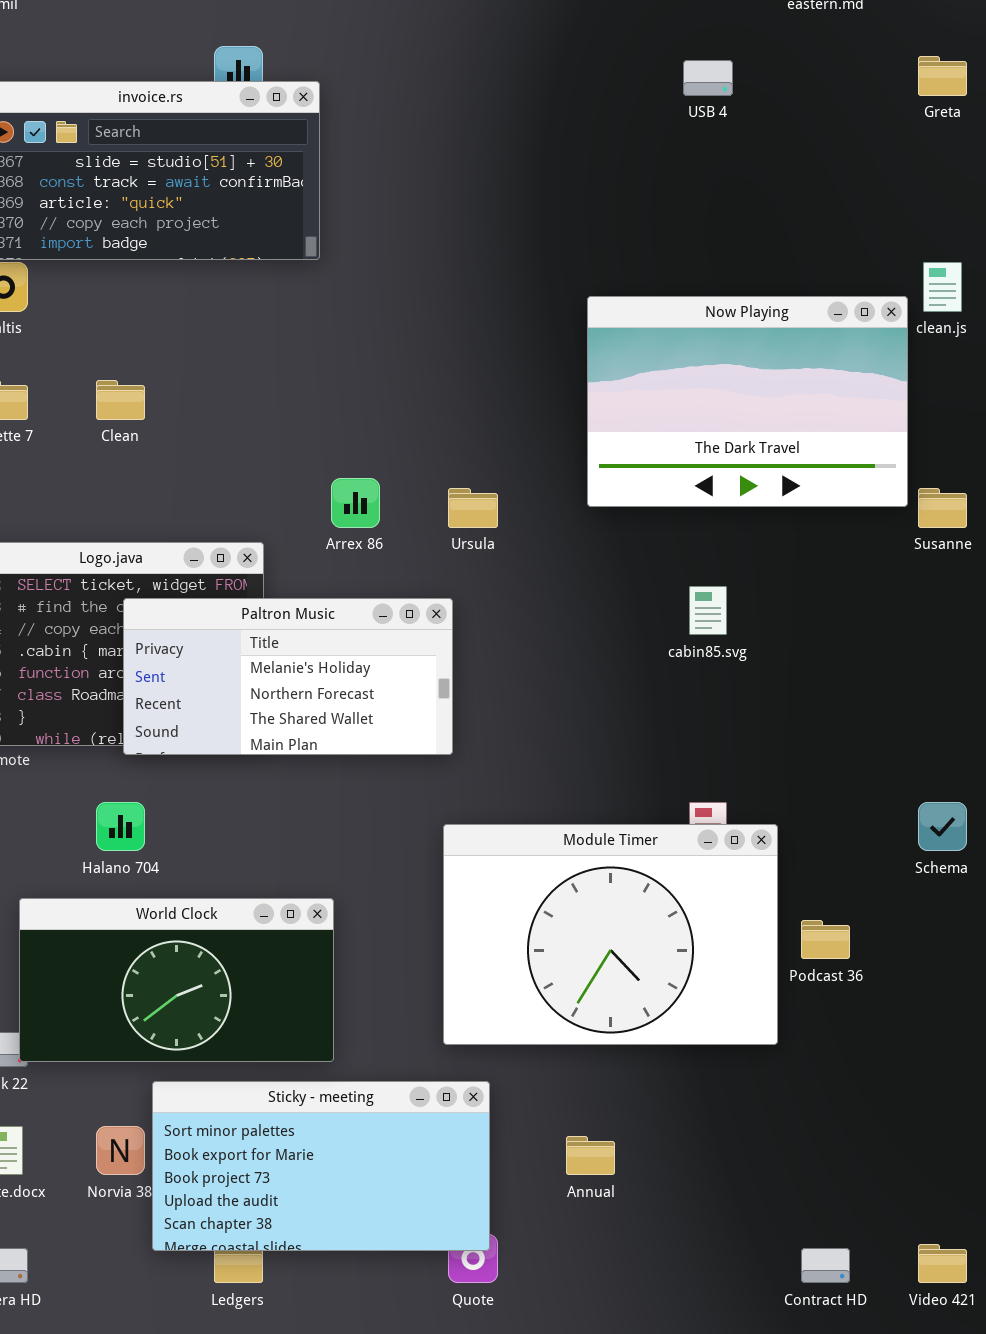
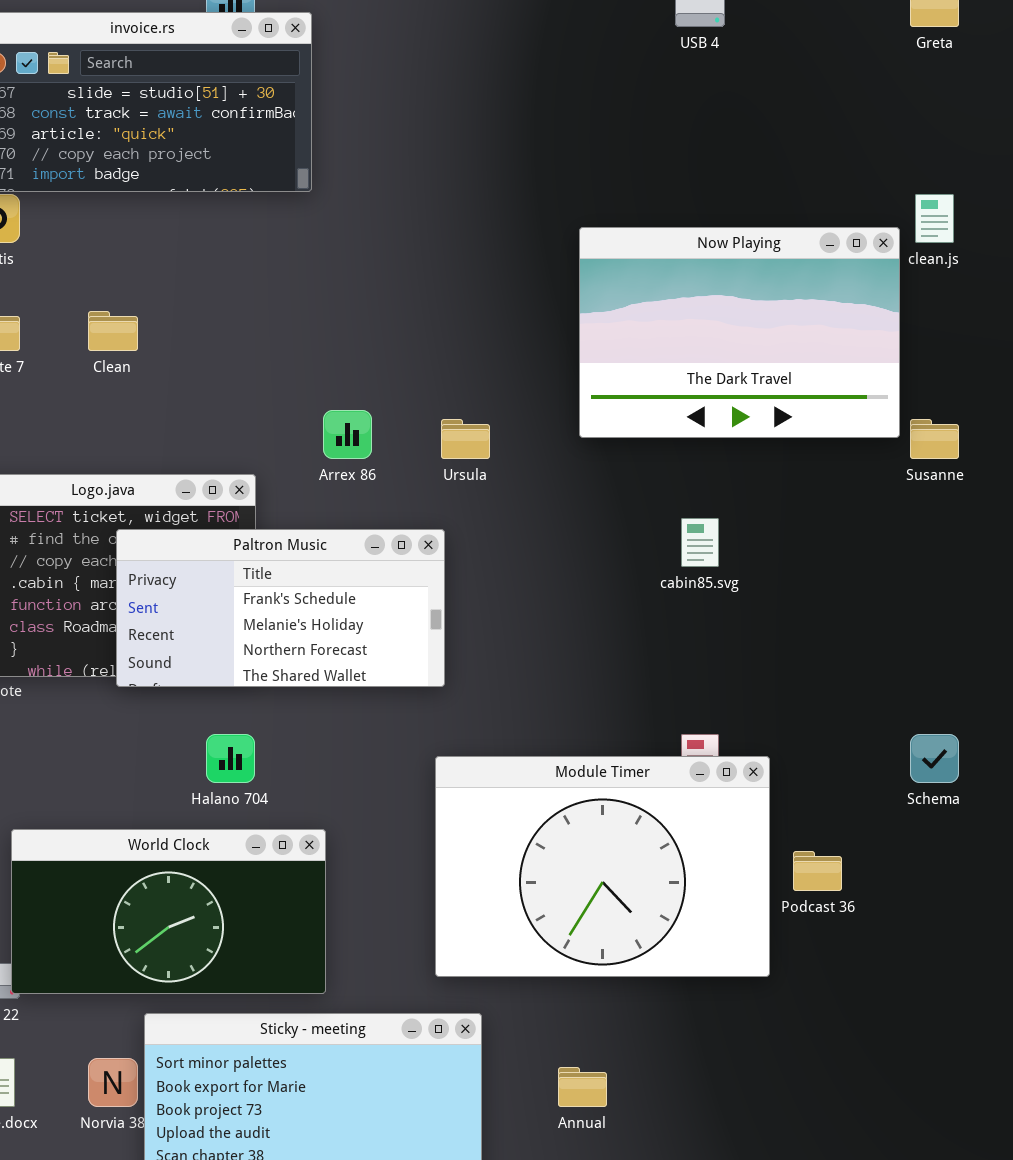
Paltron Music: [123,598,453,755] -> [116,529,445,687], scrolled up 1 row
Halano 704: [96,802,145,851] -> [206,734,255,783], moved

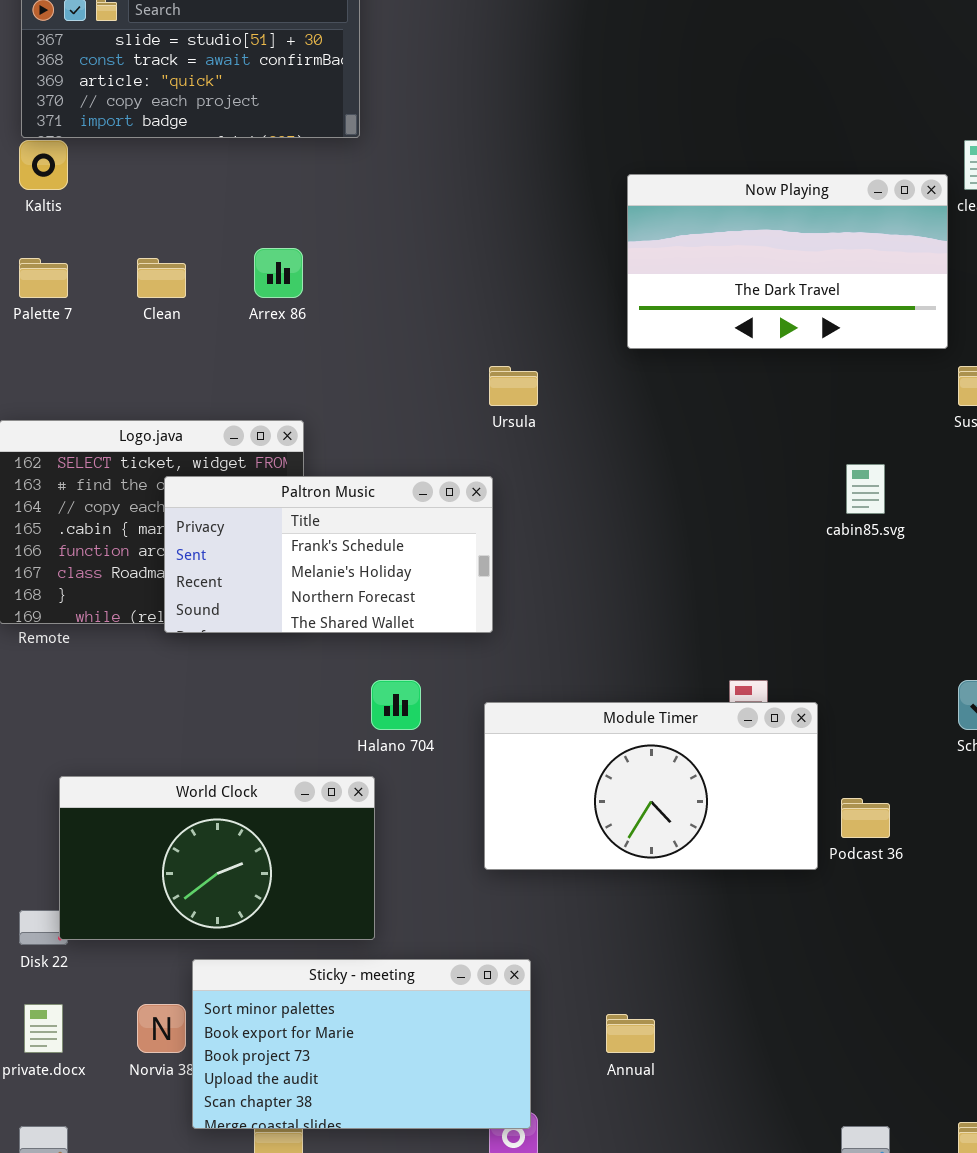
Now Playing: [579,227,900,438] -> [627,174,948,349], resized
Arrex 86: [323,410,372,459] -> [254,248,303,298], moved
cabin85.svg: [681,518,719,567] -> [846,464,885,514], moved
Halano 704: [206,734,255,783] -> [371,680,421,730], moved
Module Timer: [435,756,770,977] -> [484,702,818,870], resized

